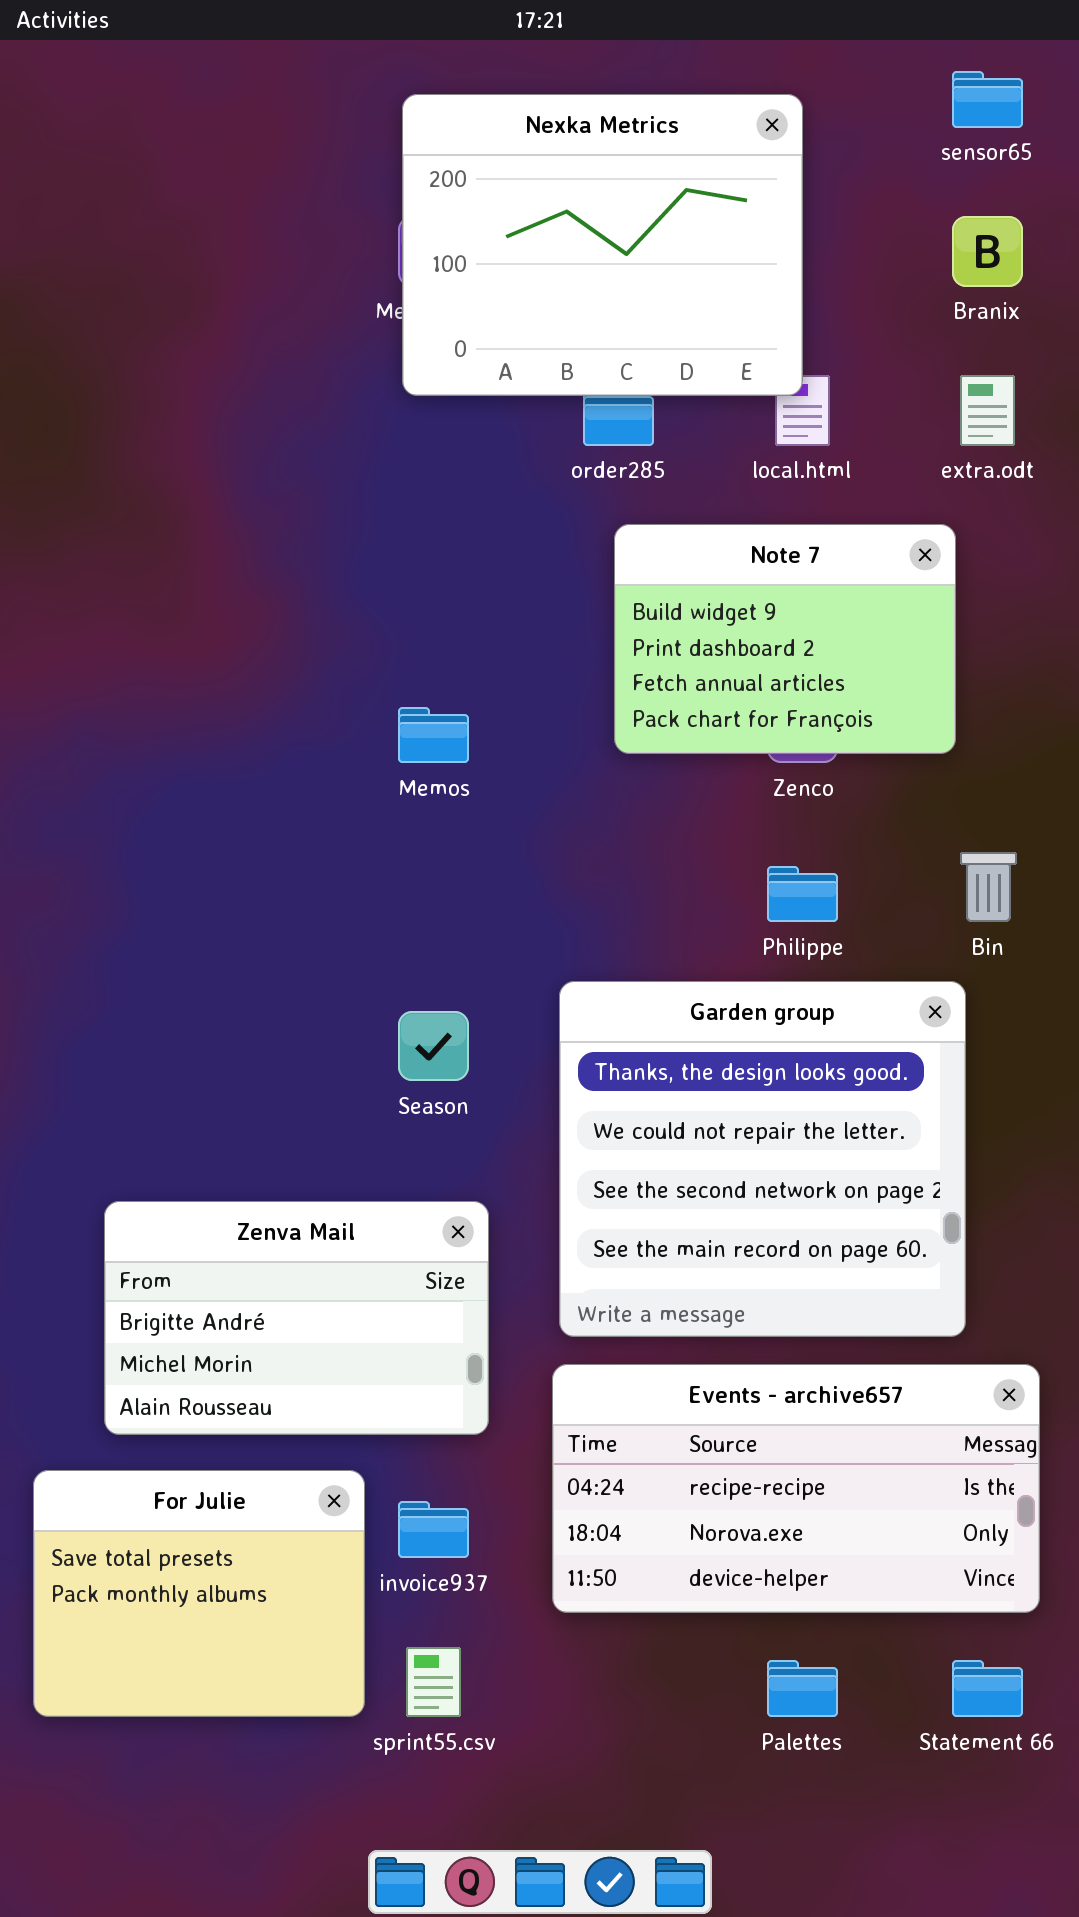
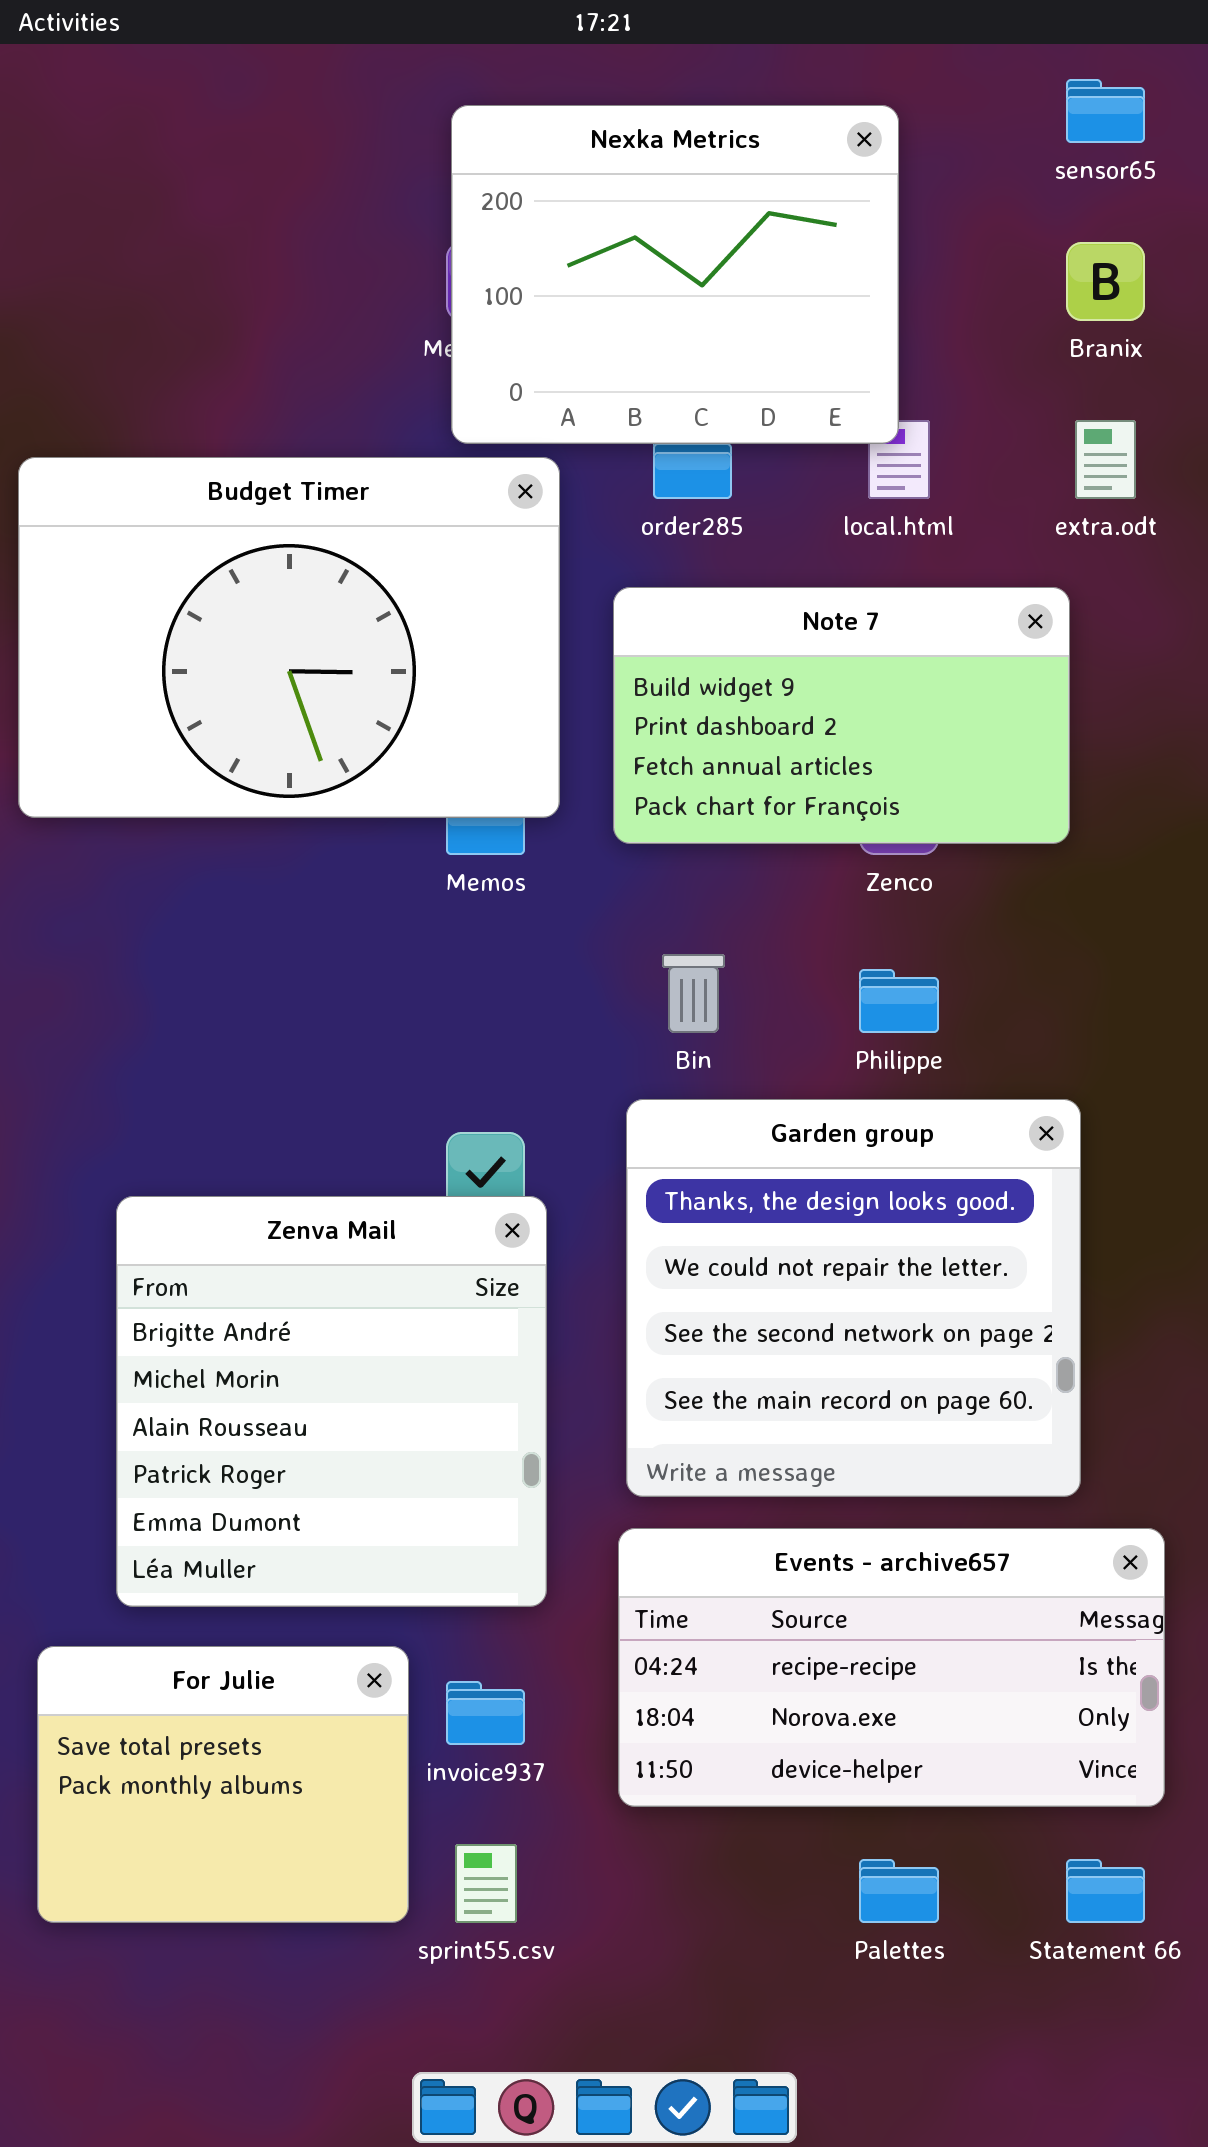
Budget Timer: none -> [18,457,560,818], opened
Note 7: [614,524,956,754] -> [613,587,1070,844], resized
Bin: [960,852,1017,922] -> [662,954,725,1033], moved
Zenva Mail: [104,1201,489,1435] -> [116,1196,547,1607], resized

